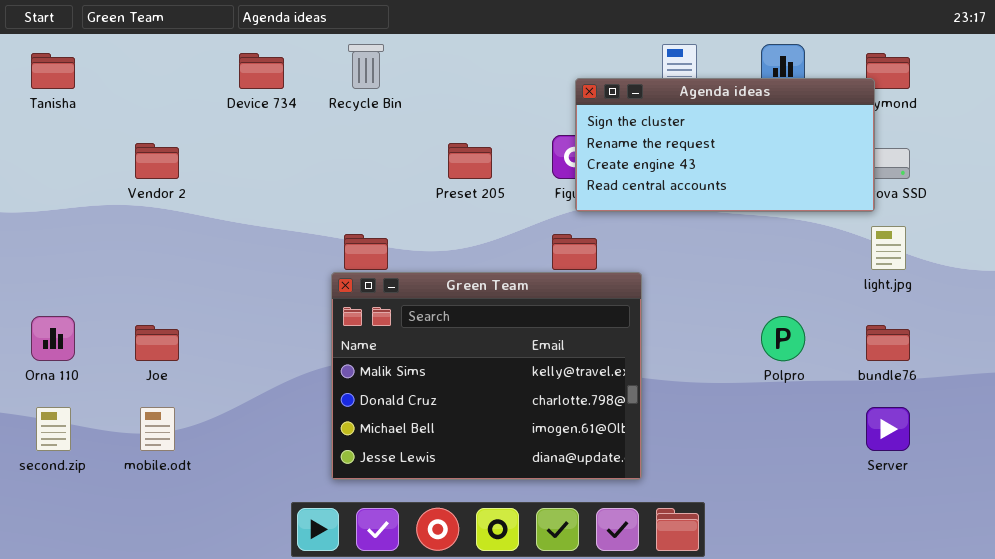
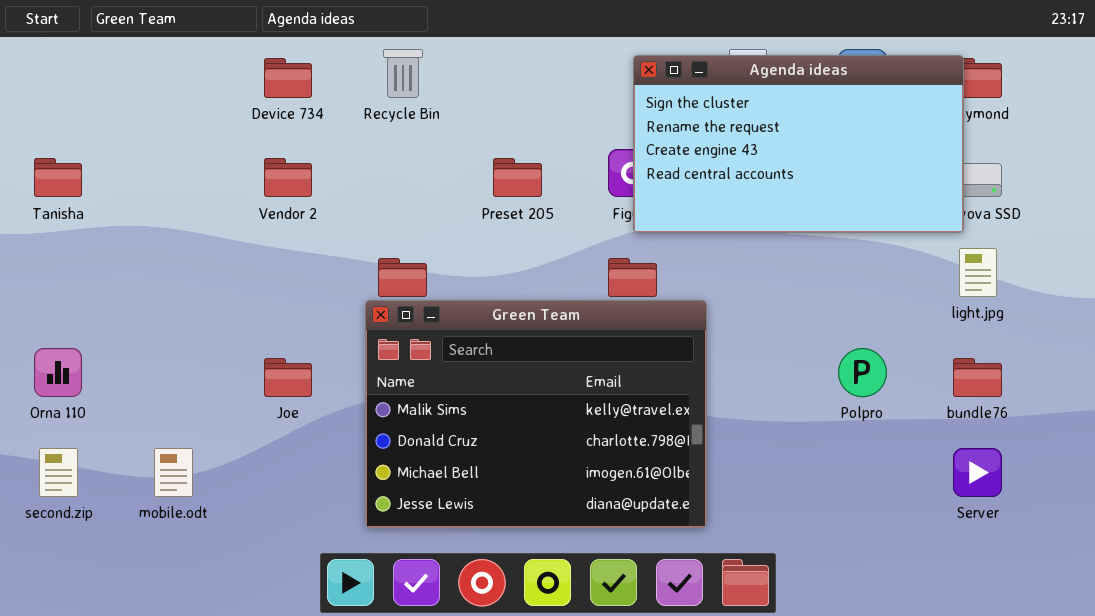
Tanisha: [31,53,75,89] -> [34,158,82,197], moved
Agenda ideas: [575,78,875,212] -> [633,55,964,233], resized
Vendor 2: [135,143,179,179] -> [264,158,312,197], moved
Joe: [135,325,179,361] -> [264,358,312,397], moved

